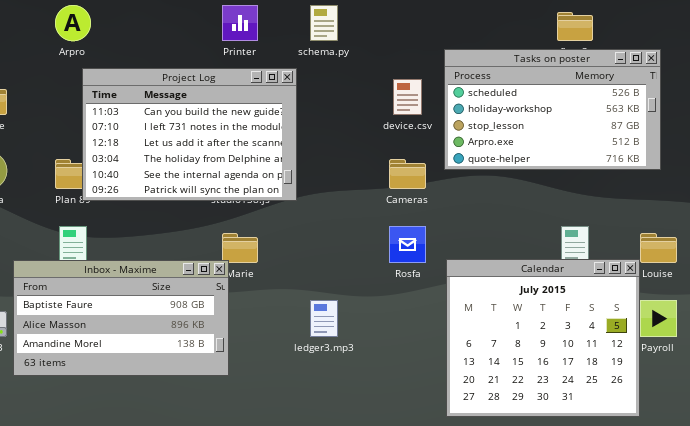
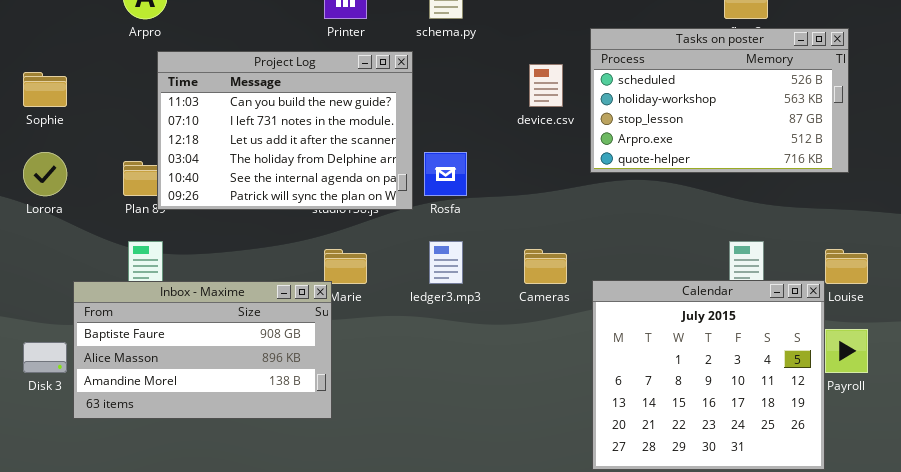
Cameras: [389,159,426,189] -> [524,249,567,284], moved
Rosfa: [389,226,426,263] -> [424,152,467,196], moved
ledger3.mp3: [310,300,338,337] -> [429,241,463,284], moved

